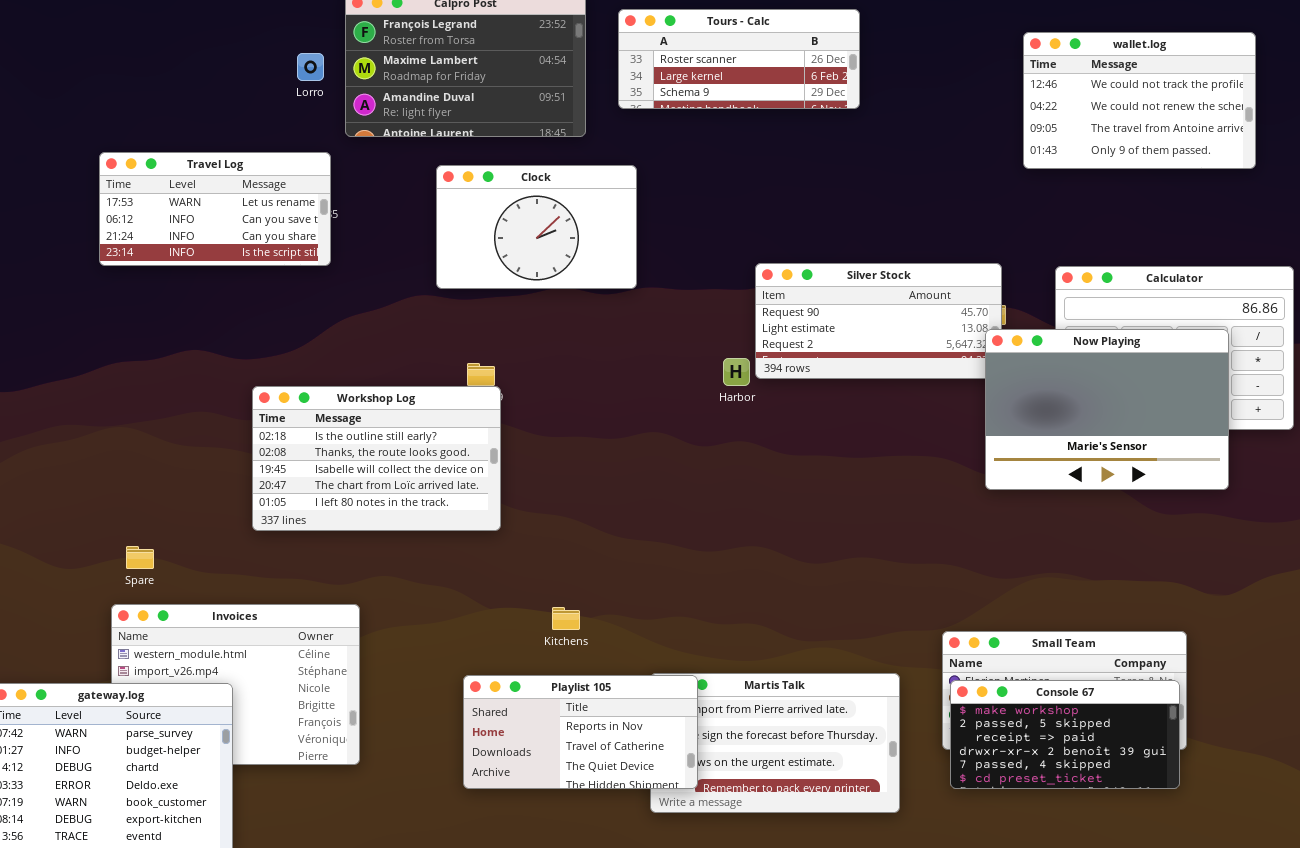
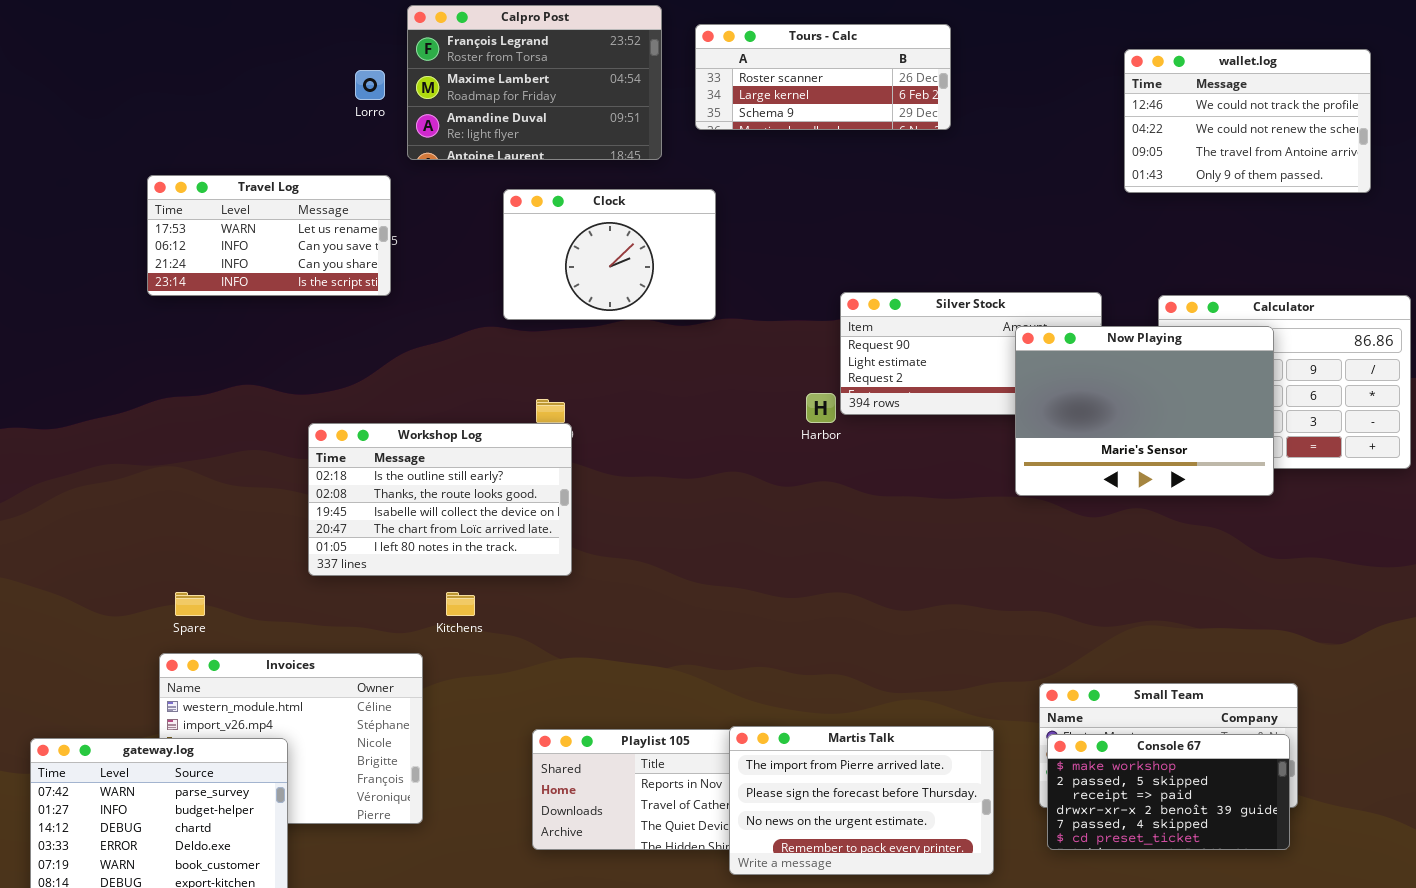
Now Playing: [985,329,1229,490] -> [1015,326,1274,496], moved
Kitchens: [552,607,580,630] -> [446,592,475,616], moved
Martis Talk: [650,673,900,813] -> [729,726,994,875], raised

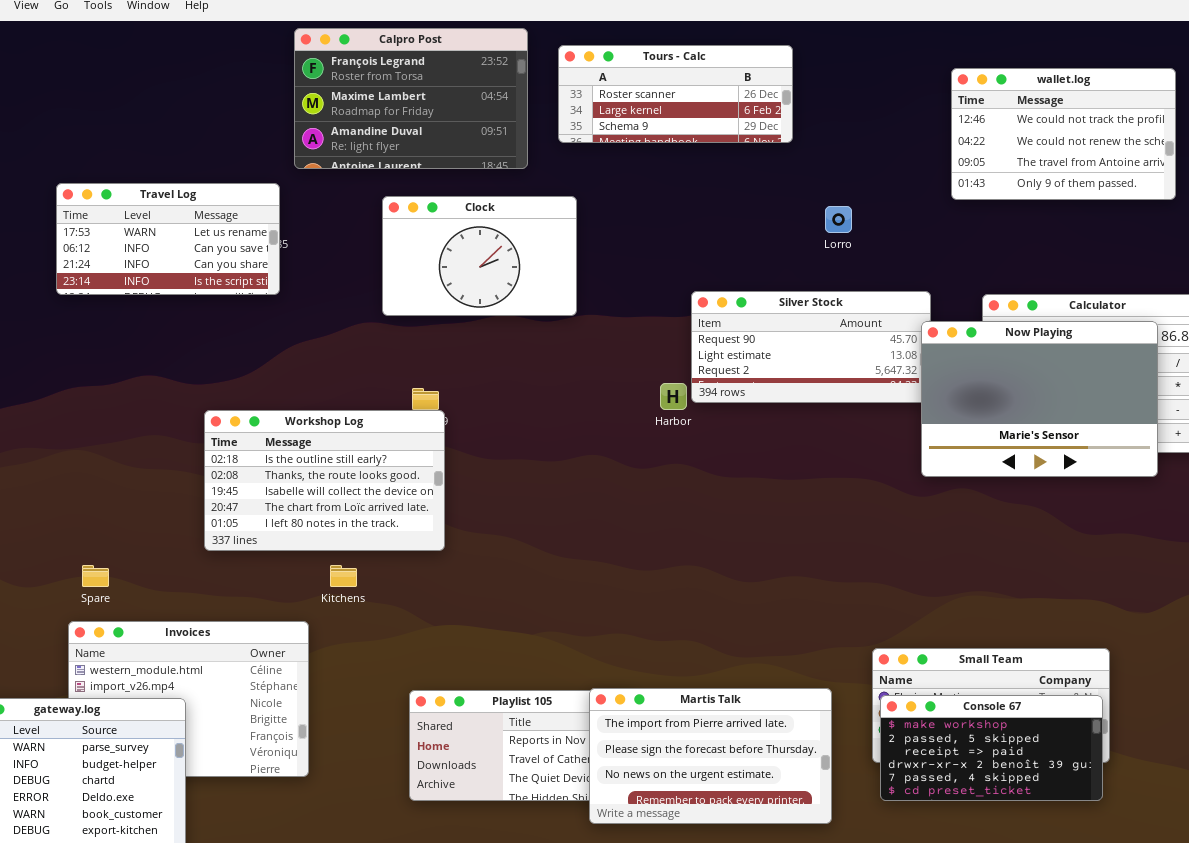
Lorro: [355,70,385,100] -> [825,206,852,233], moved
Now Playing: [1015,326,1274,496] -> [921,321,1158,477], moved

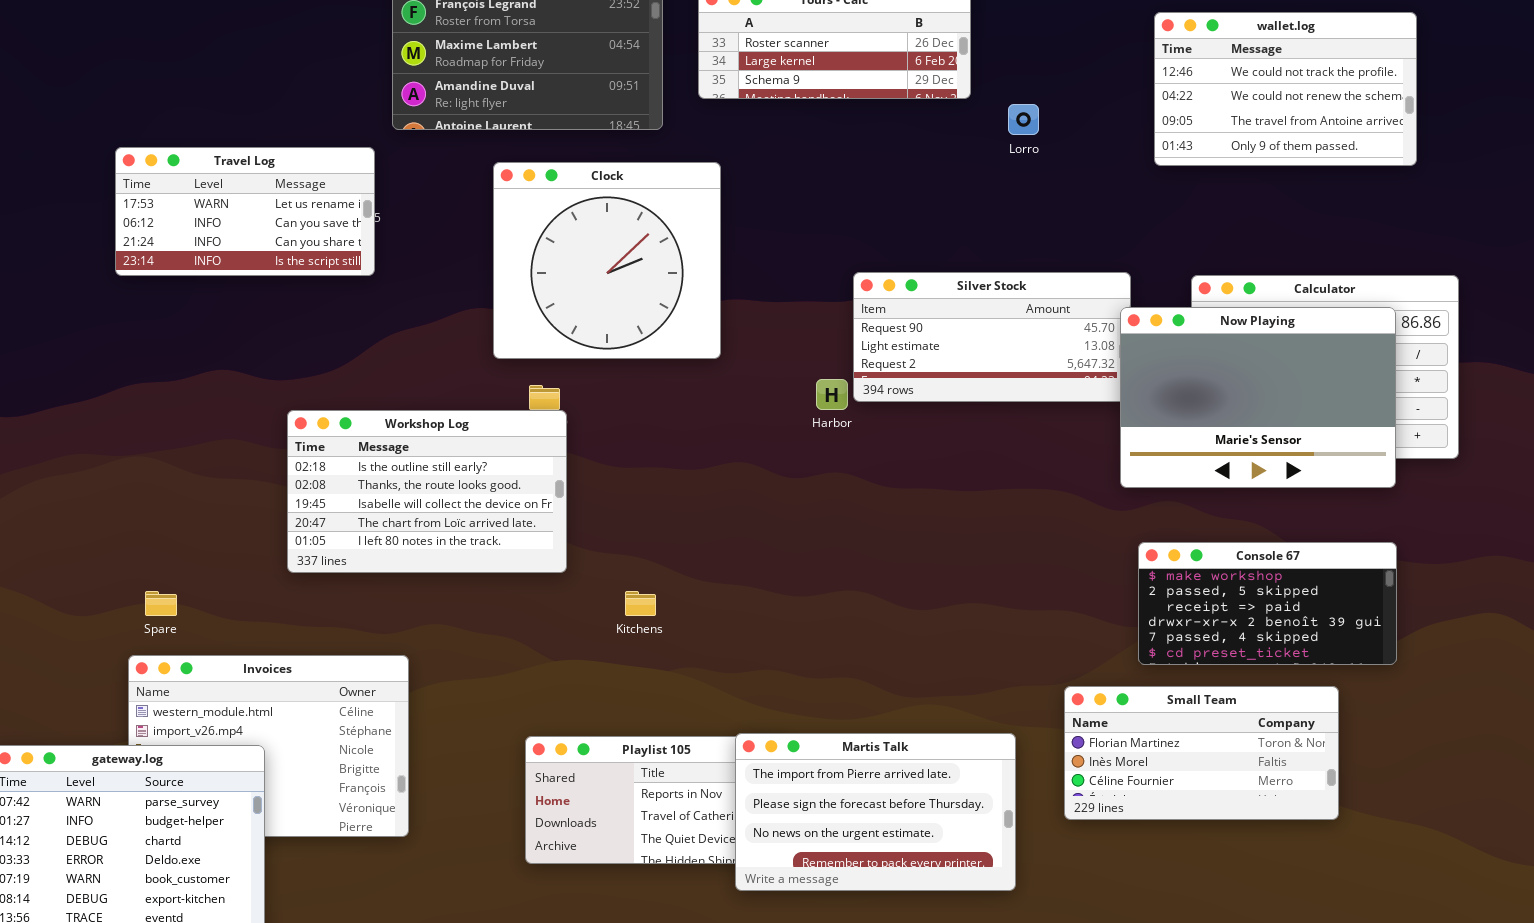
Clock: [382,196,577,316] -> [493,162,721,359], resized
Lorro: [825,206,852,233] -> [1008,104,1039,135], moved
Kitchens: [330,565,357,587] -> [625,591,656,616], moved
Console 67: [880,695,1103,801] -> [1138,542,1397,665], moved

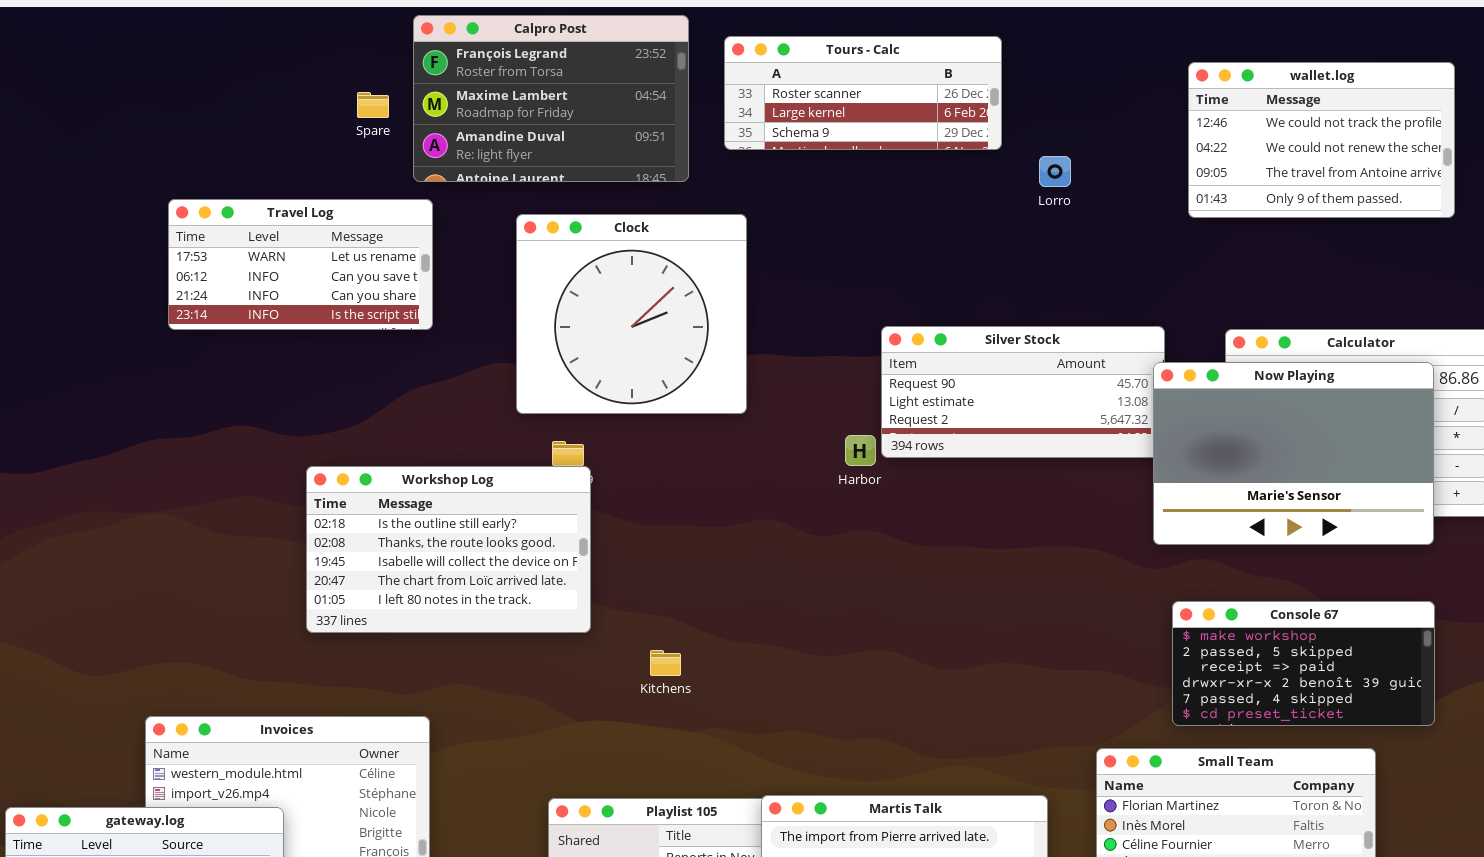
Travel Log: [115,147,375,276] -> [168,199,433,330], moved
Spare: [145,591,177,616] -> [357,92,389,118], moved

